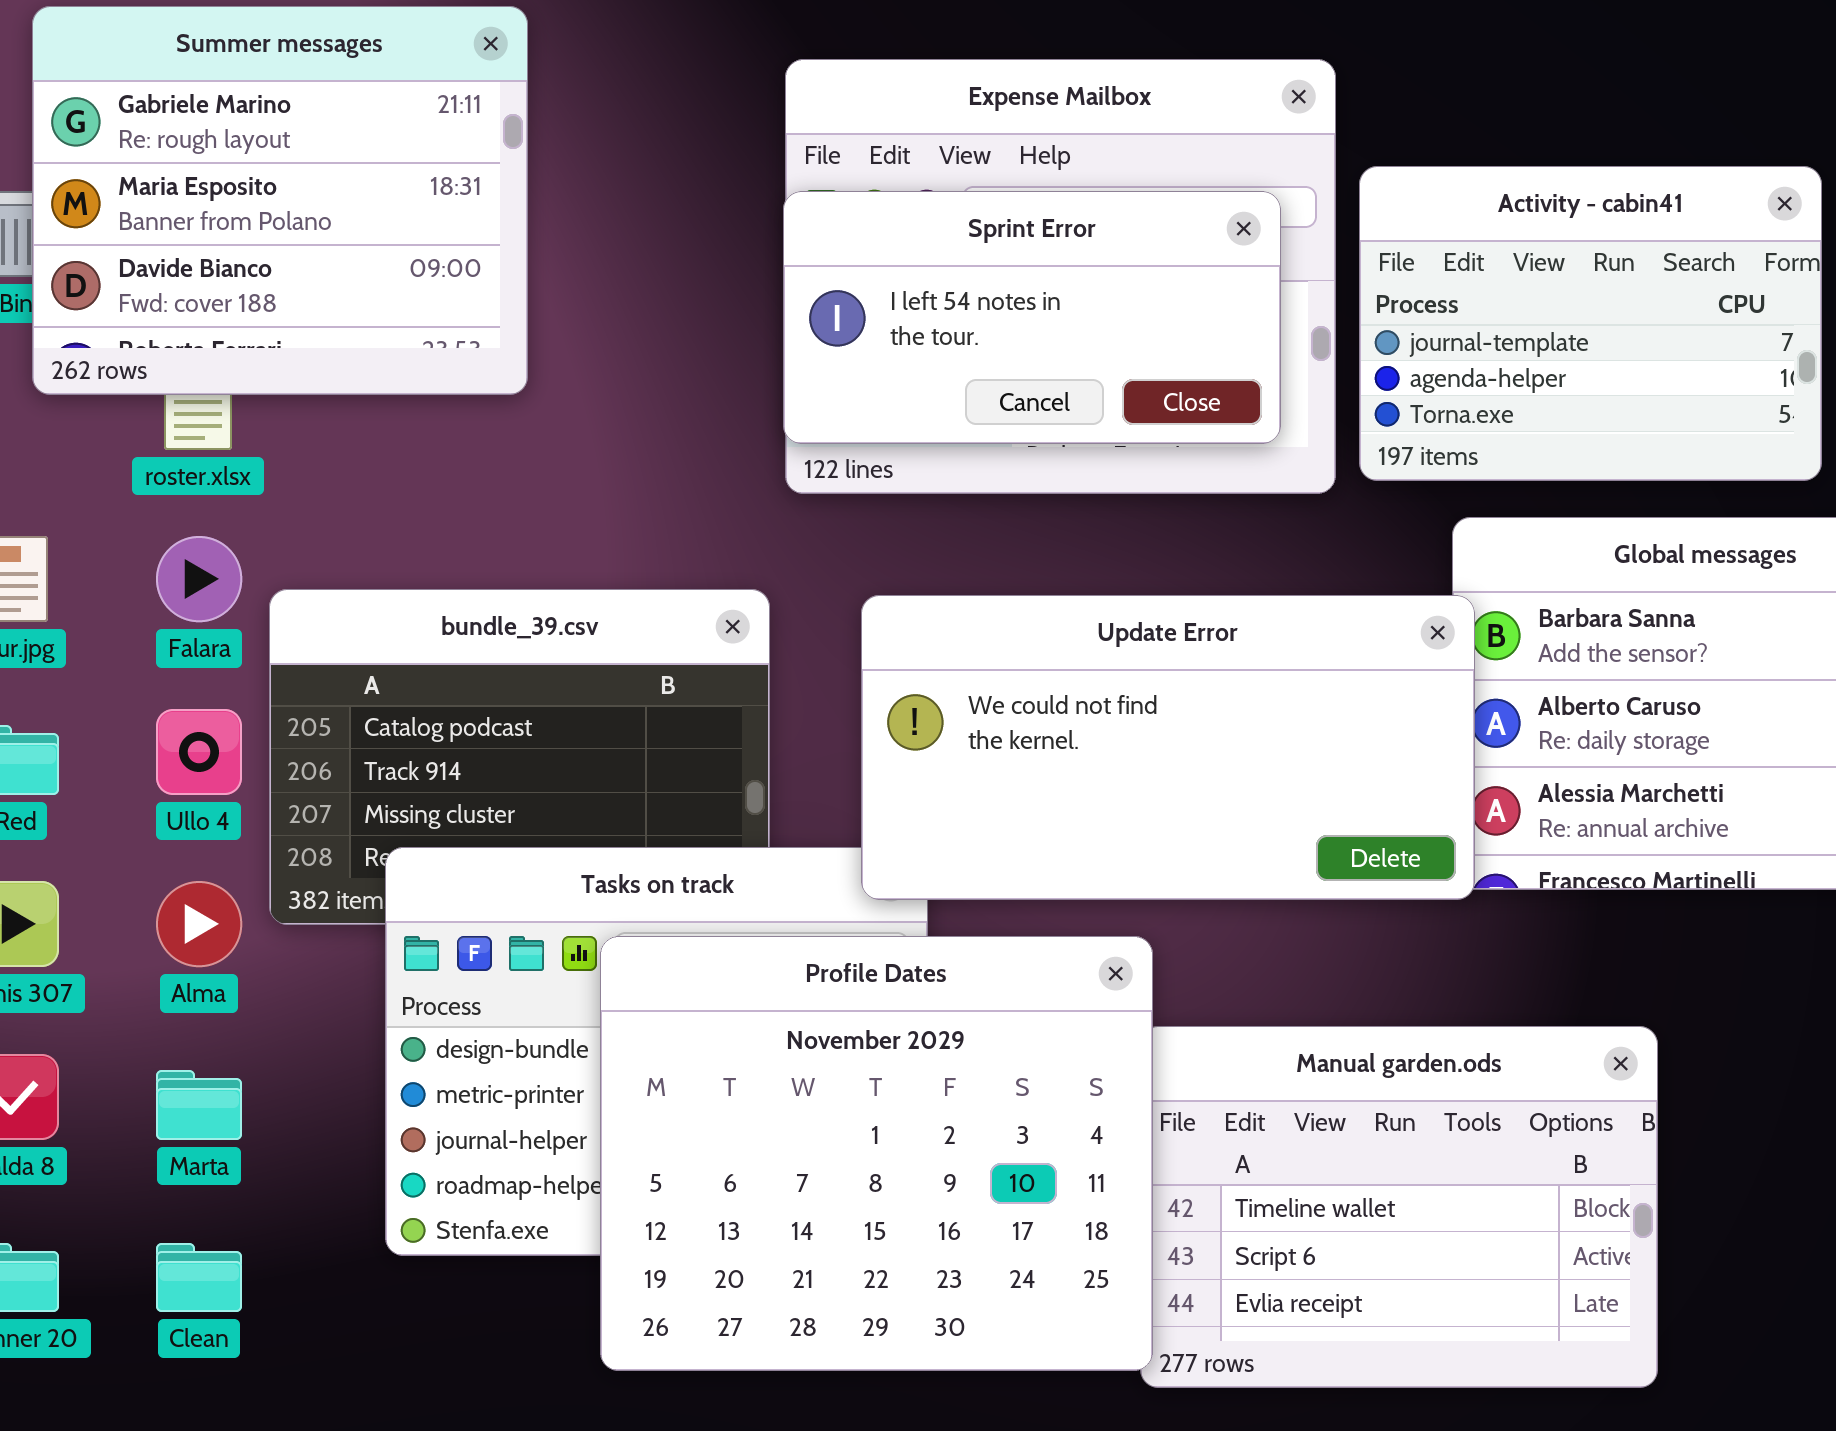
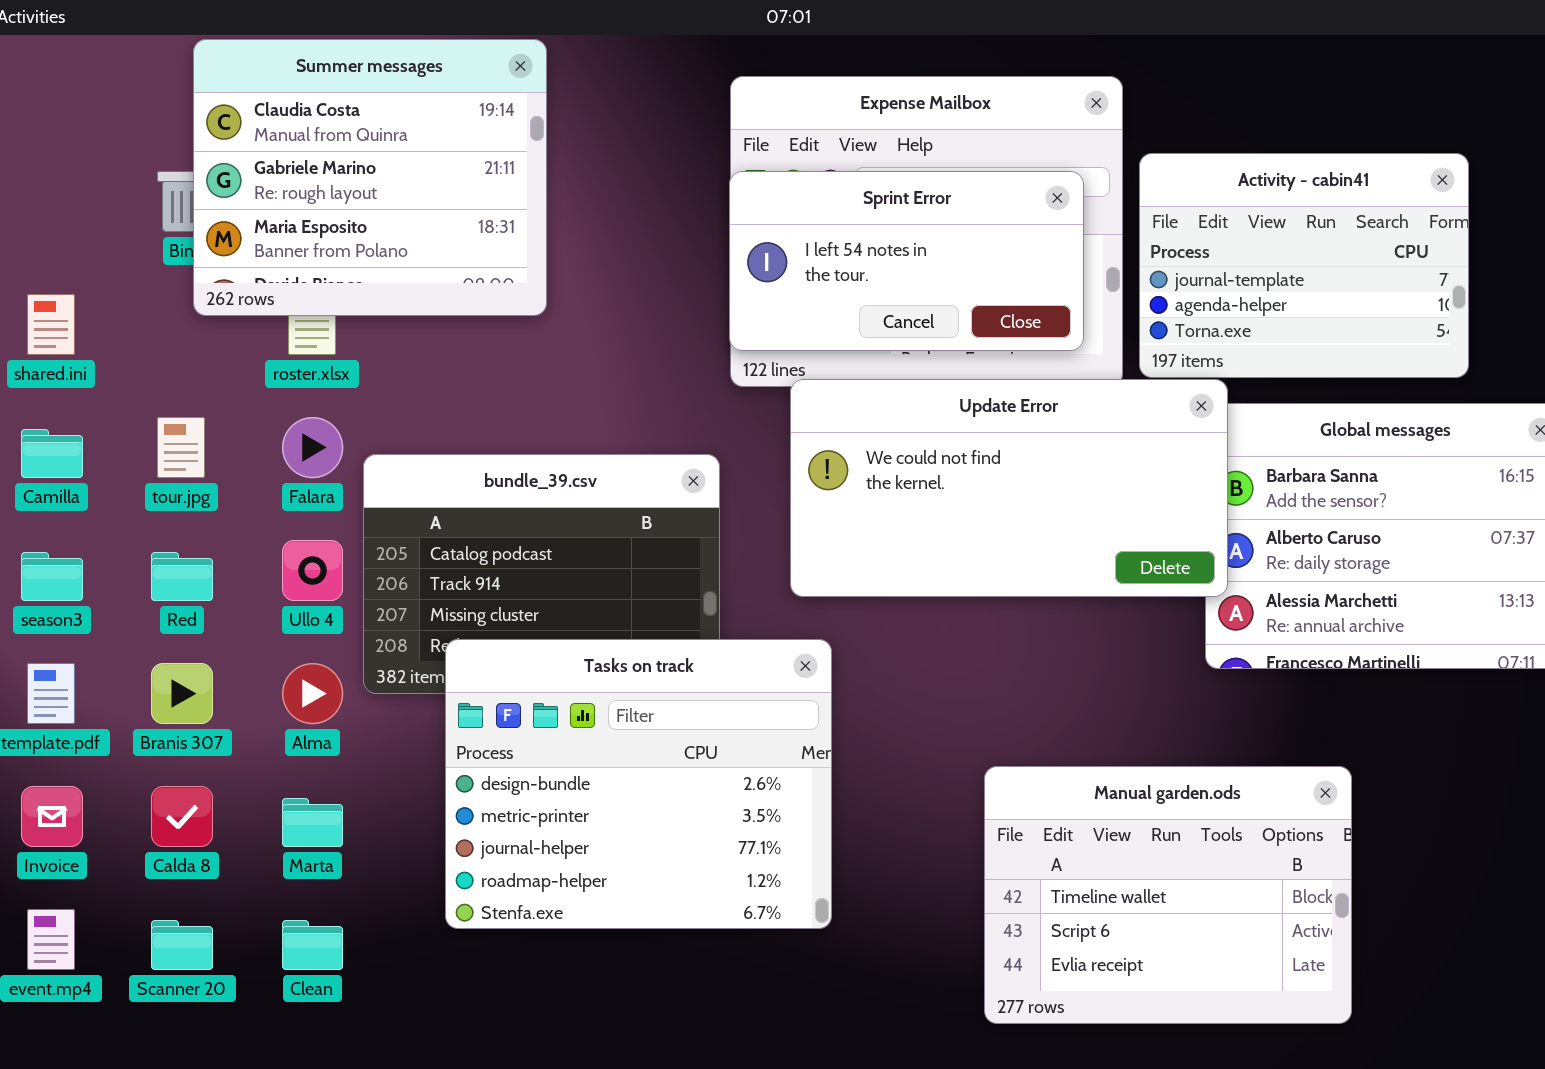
Summer messages: [32,6,528,395] -> [193,39,547,316], scrolled up 1 row
Update Error: [861,595,1475,900] -> [790,379,1228,597], moved
Profile Dates: [600,936,1153,1371] -> none, closed

